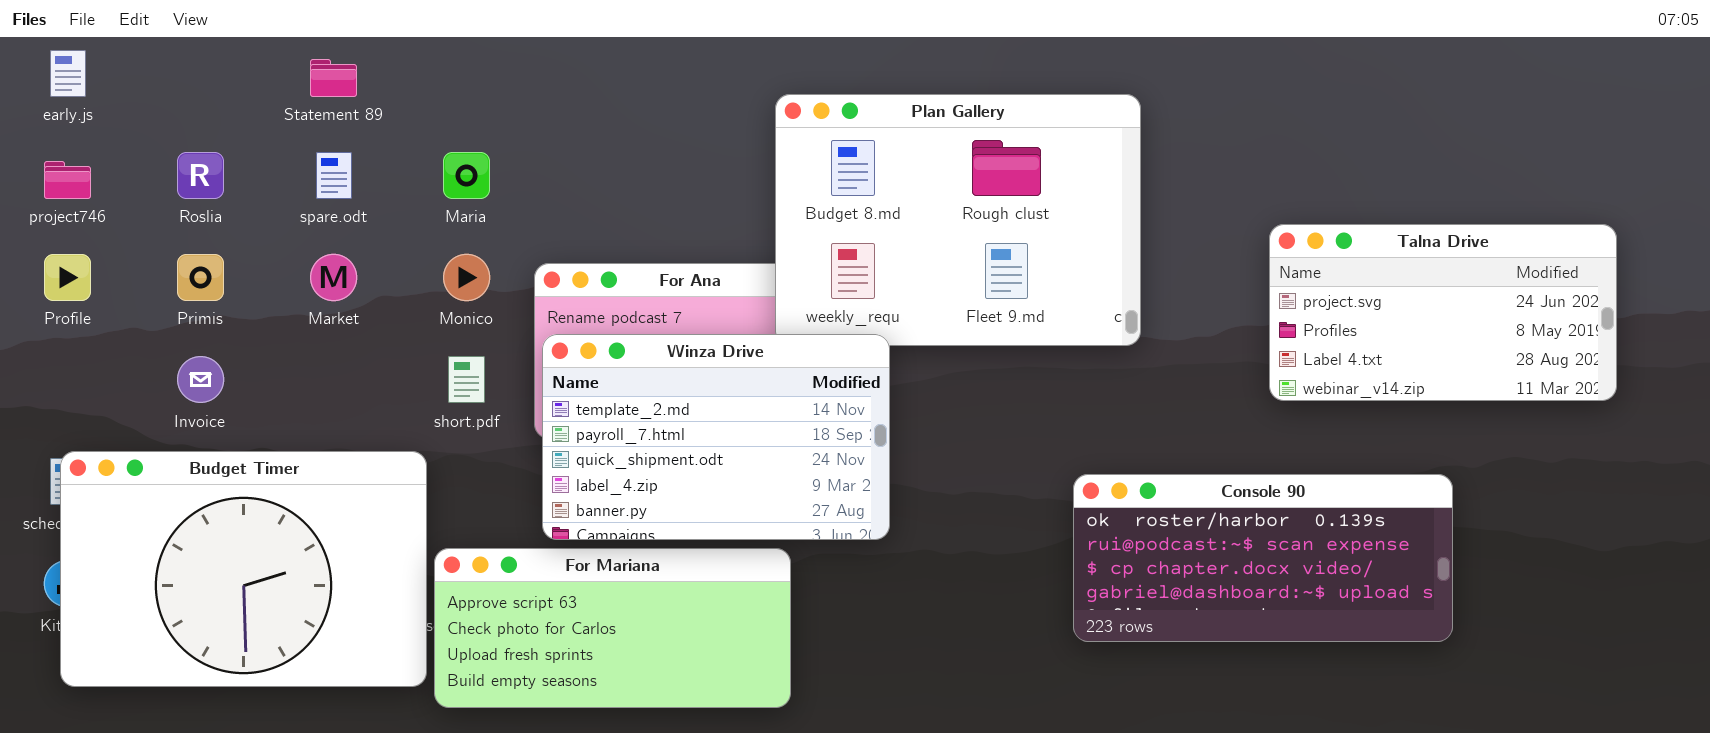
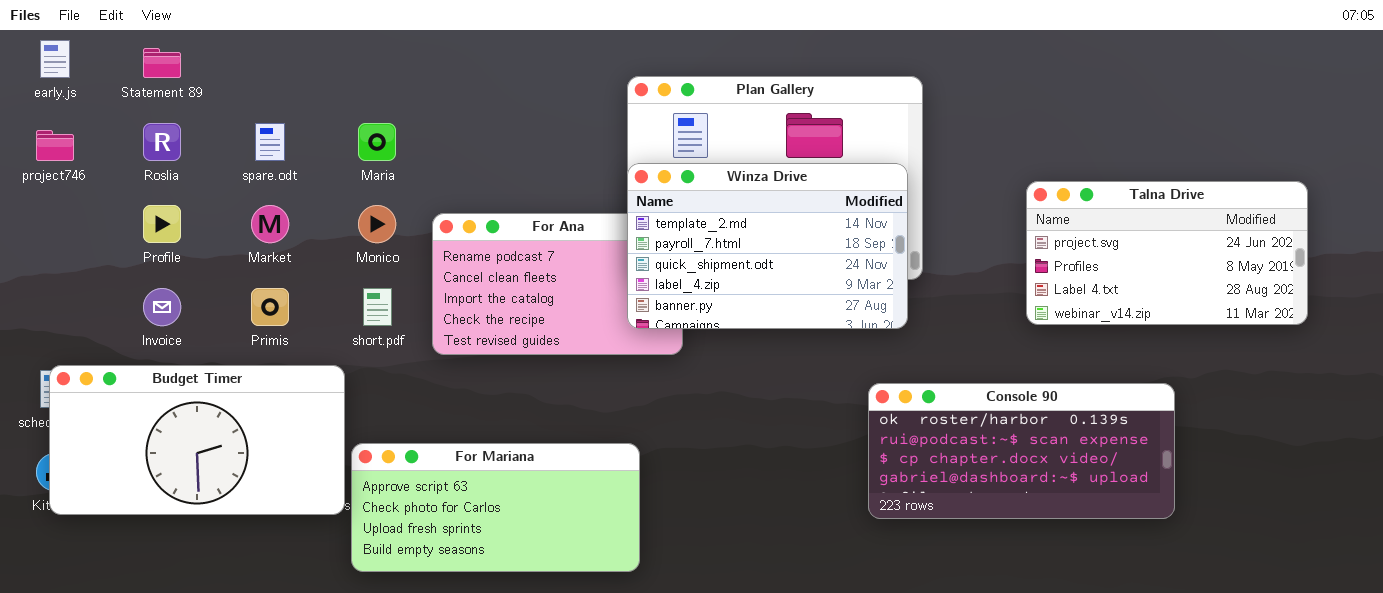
Statement 89: [310,59,357,97] -> [143,48,181,78], moved
Profile: [44,254,91,301] -> [143,205,181,243], moved
Primis: [177,254,224,301] -> [251,288,289,326], moved
Winza Drive: [542,334,890,540] -> [627,163,908,329], moved
Budget Timer: [60,451,427,687] -> [49,365,345,515], resized

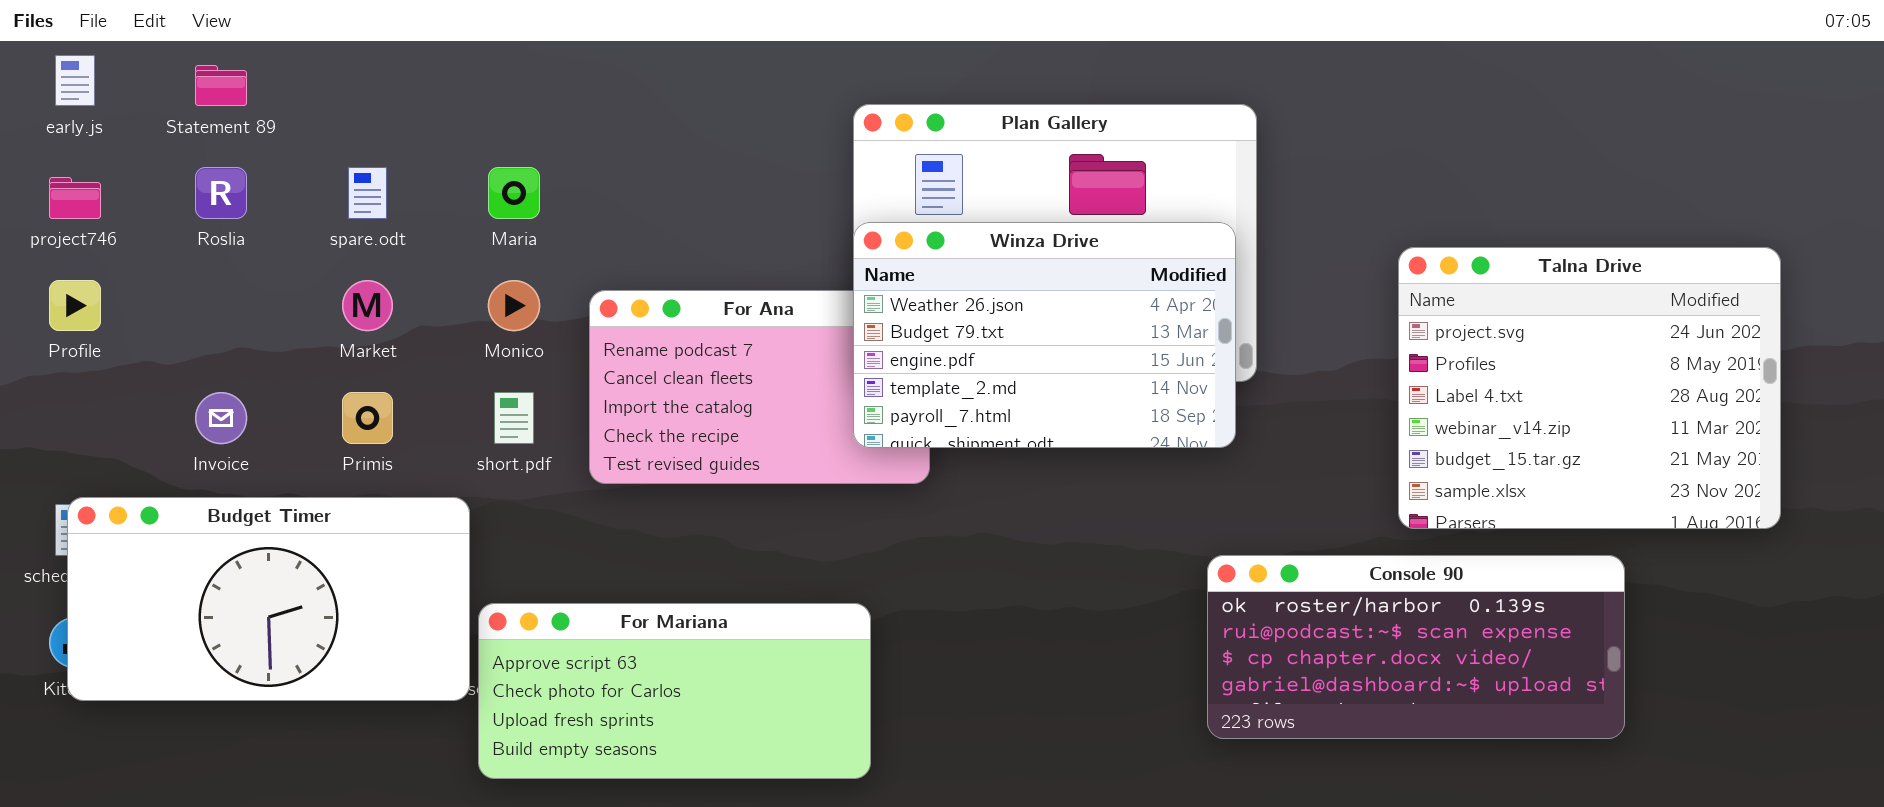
Winza Drive: [627,163,908,329] -> [853,222,1236,448], scrolled up 3 rows
Talna Drive: [1026,181,1308,325] -> [1398,247,1781,529], resized
Profile: [143,205,181,243] -> [49,280,101,331], moved
Console 90: [868,383,1175,519] -> [1207,555,1625,739], moved

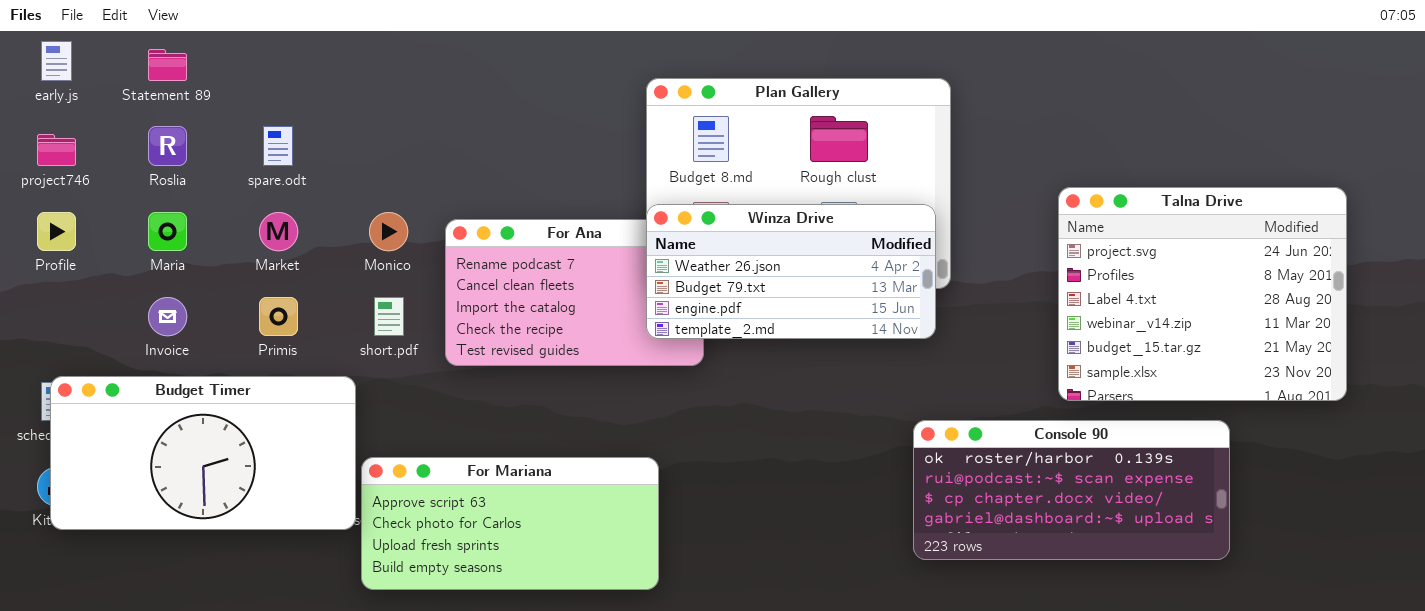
Maria: [488,167,540,219] -> [148,212,187,251], moved
Winza Drive: [853,222,1236,448] -> [646,204,936,339], resized

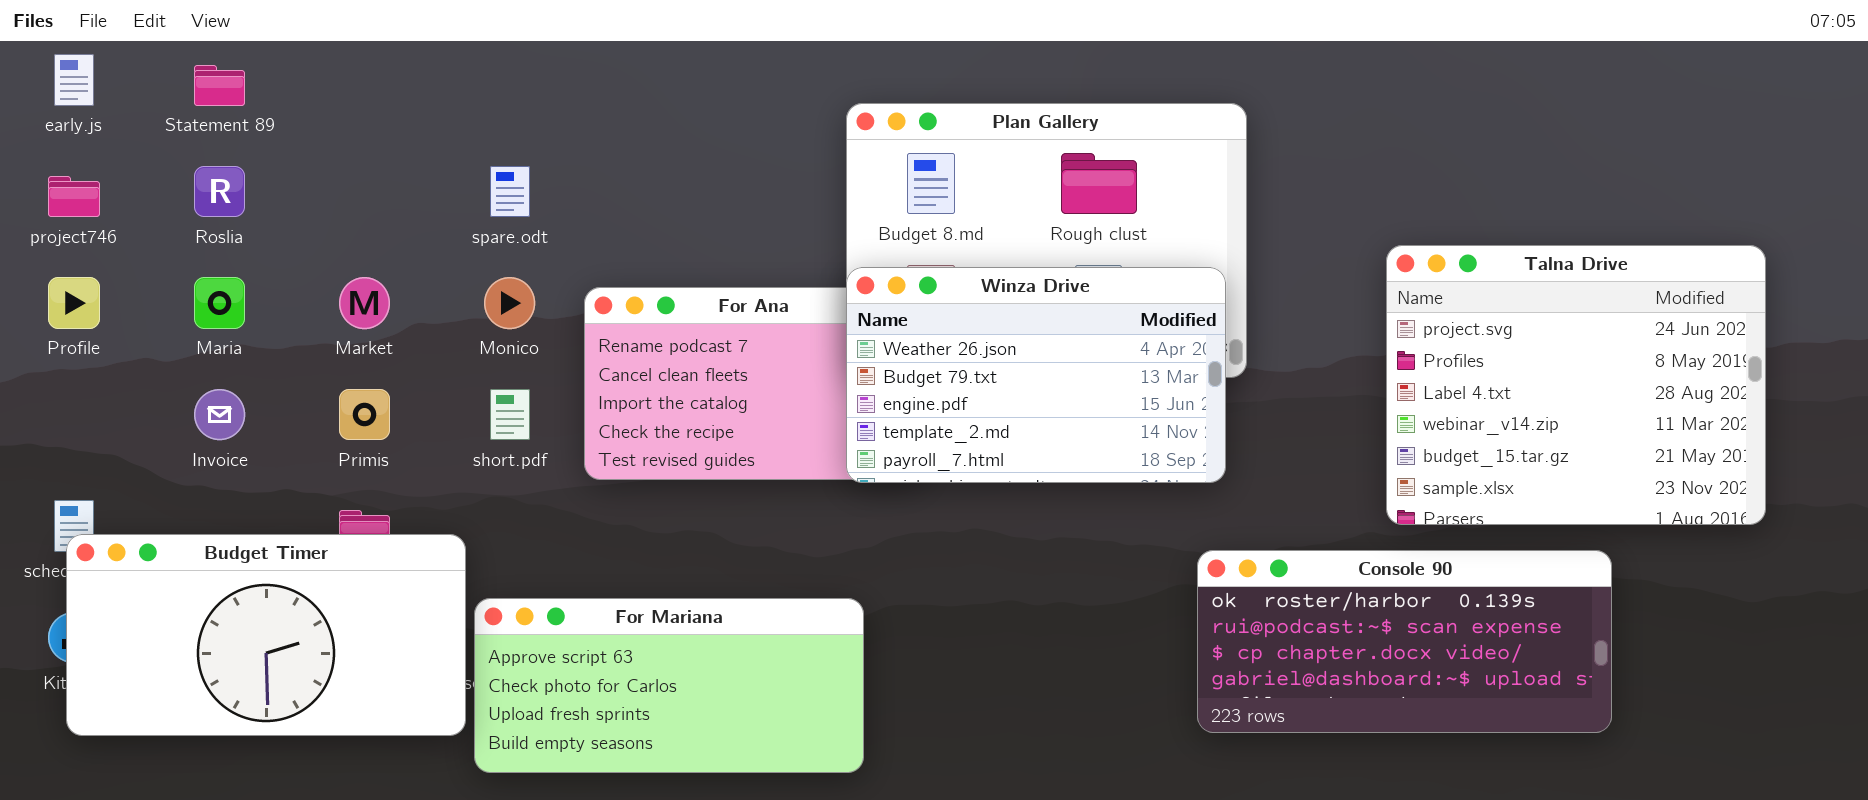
spare.odt: [263,126,293,166] -> [490,166,530,217], moved
Winza Drive: [646,204,936,339] -> [846,267,1226,483], resized
Budget Timer: [50,376,356,530] -> [66,534,466,736], moved

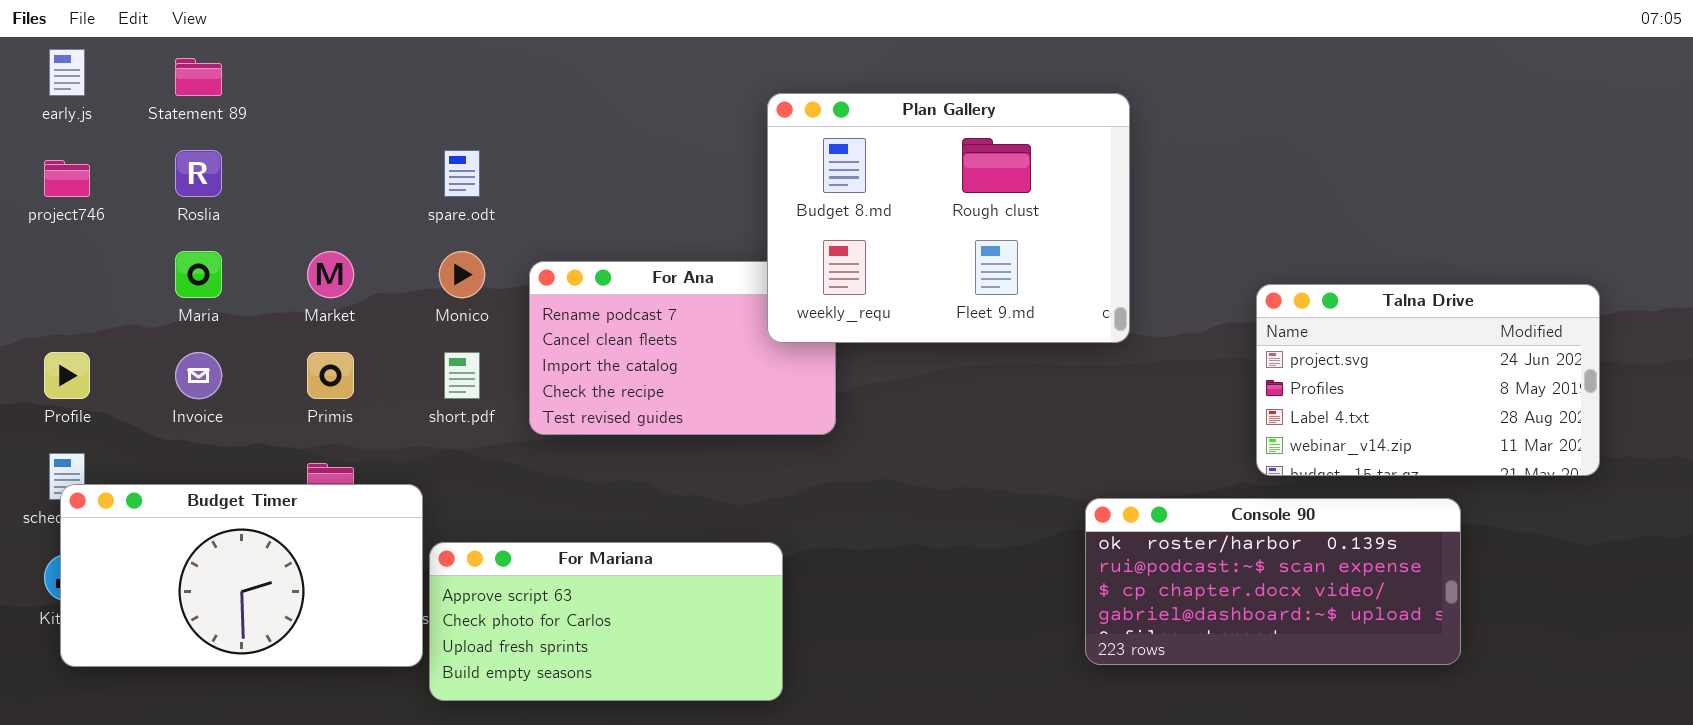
Talna Drive: [1386,245,1766,525] -> [1256,284,1600,476], resized
Winza Drive: [846,267,1226,483] -> none, closed
Profile: [48,277,100,329] -> [44,352,90,399], moved

